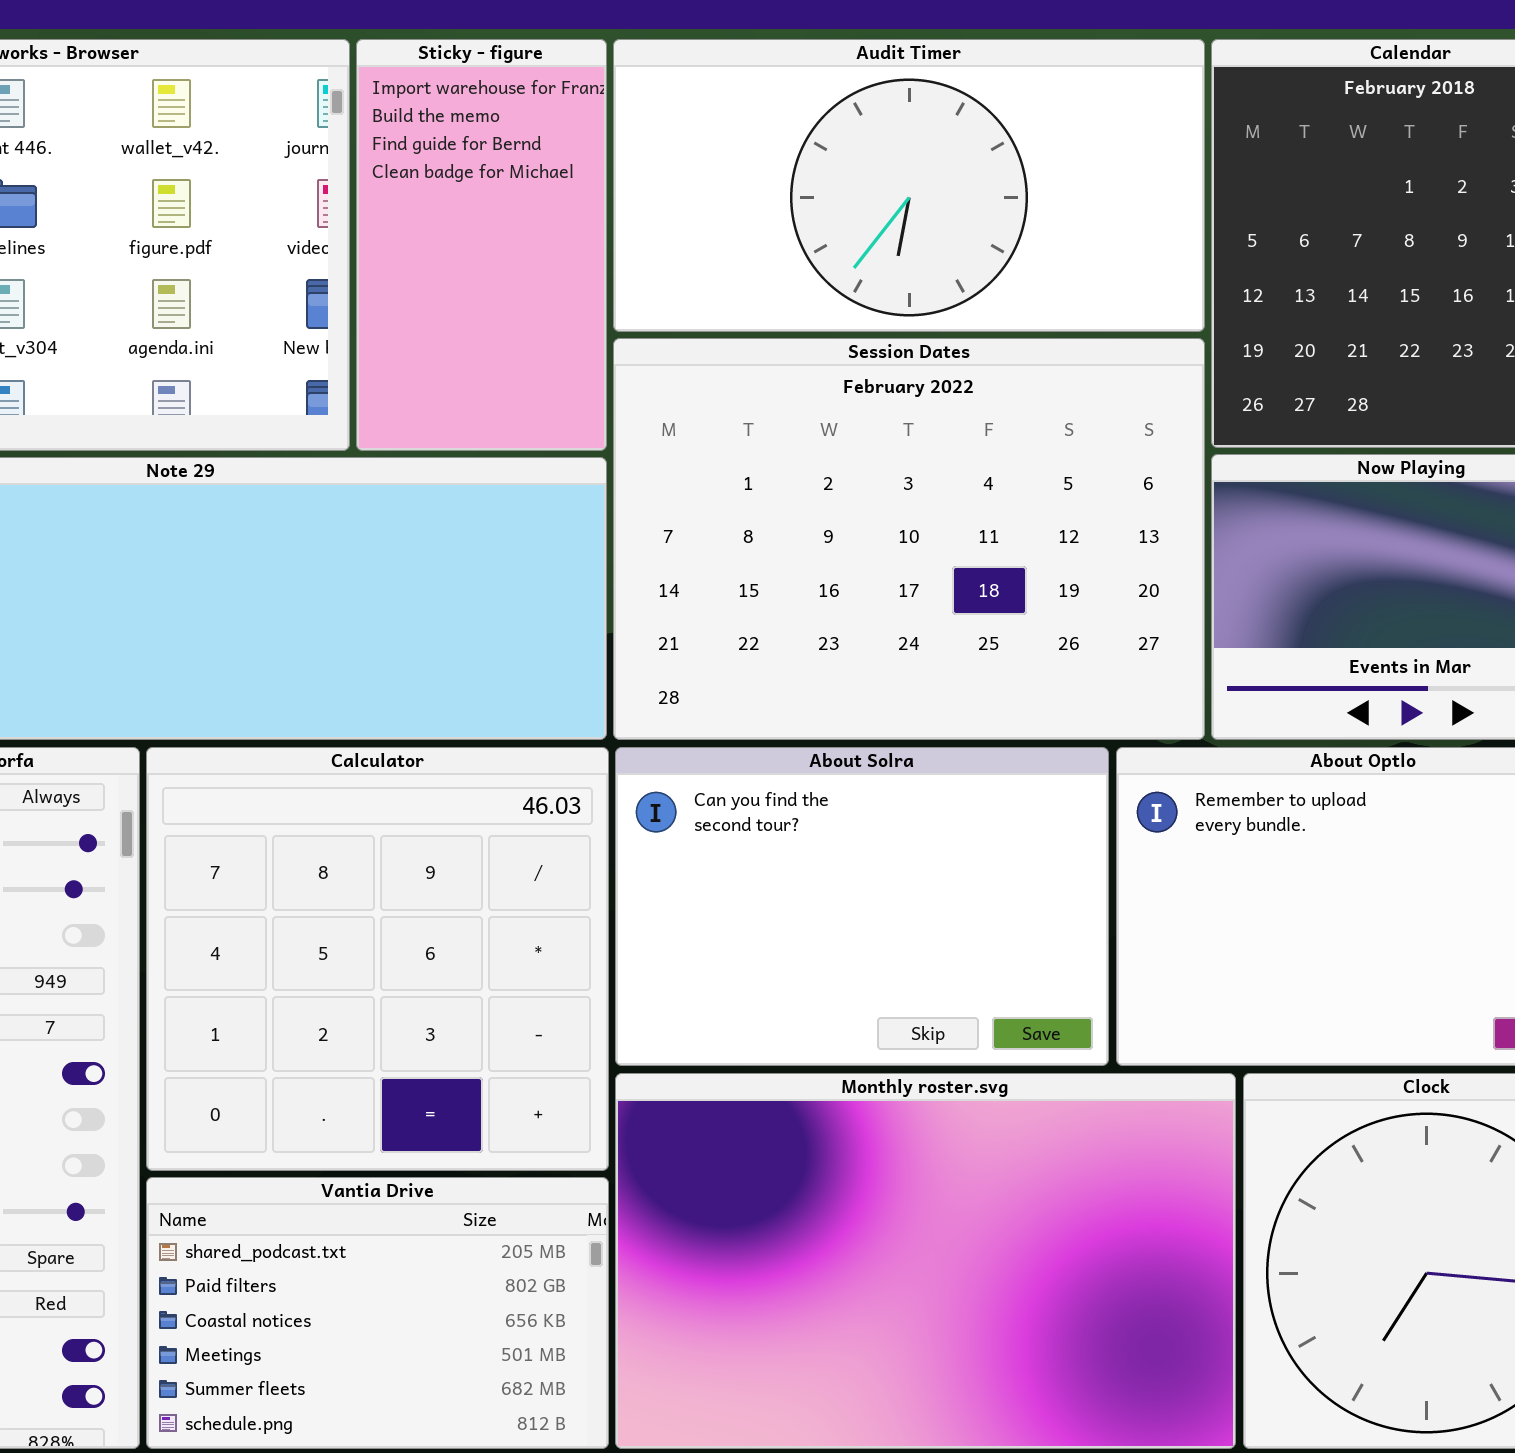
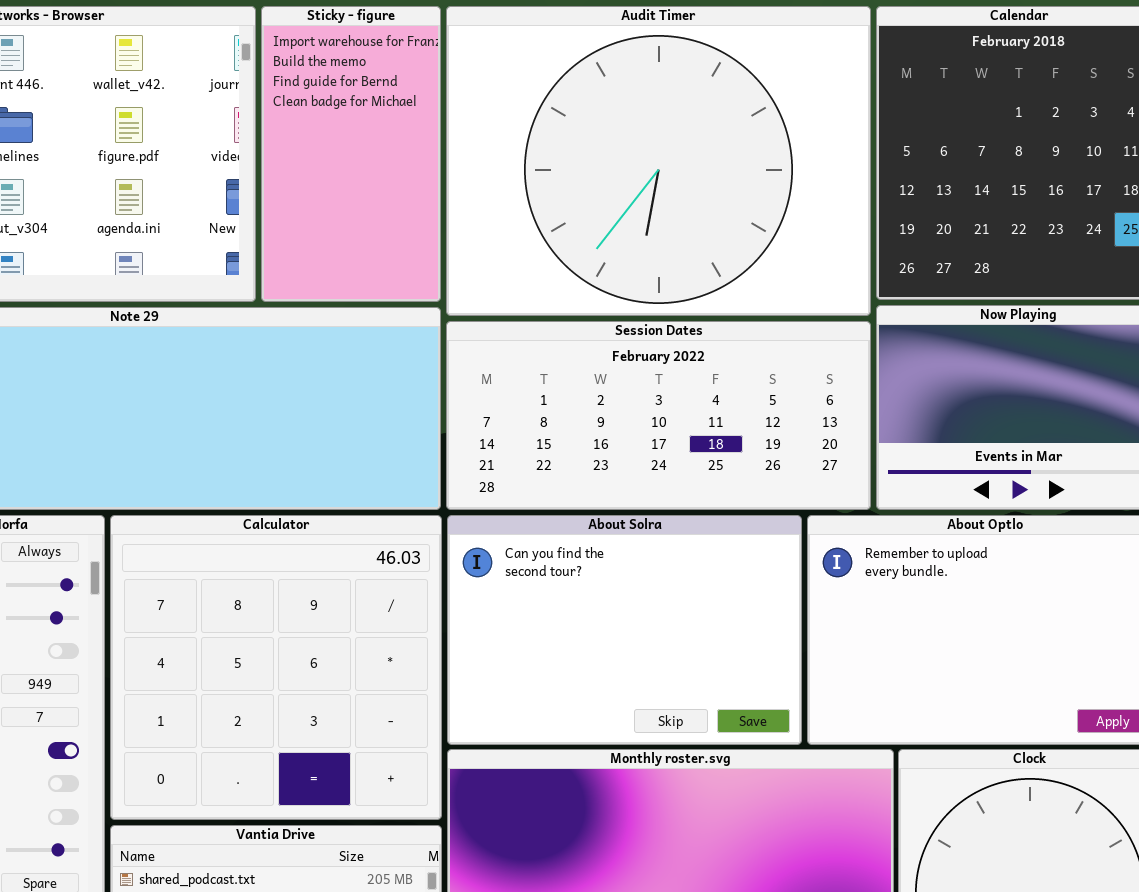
Audit Timer: [613,39,1205,332] -> [446,6,871,316], resized
Session Dates: [613,338,1205,740] -> [446,321,871,510], resized

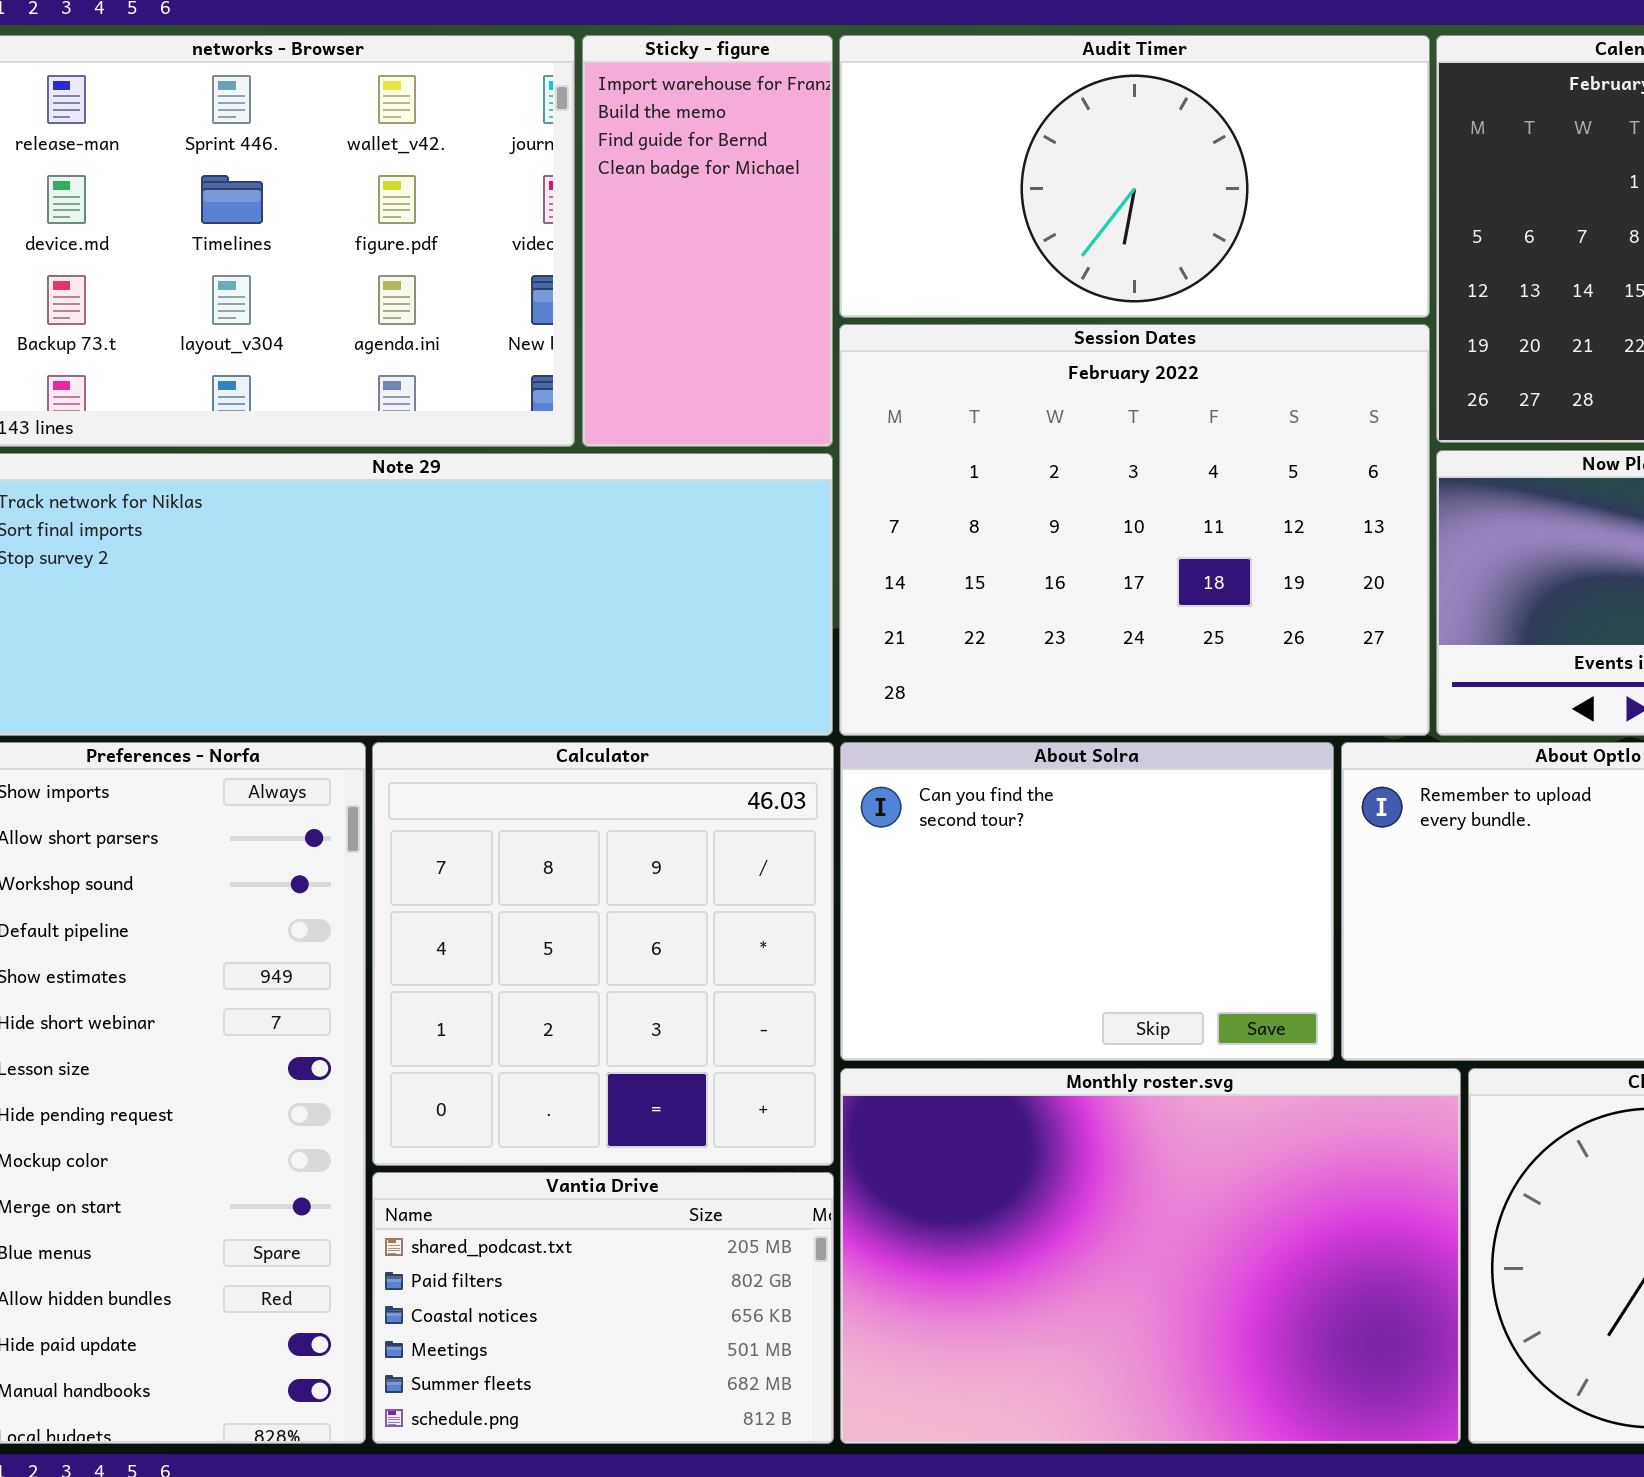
Audit Timer: [446,6,871,316] -> [839,35,1430,318], resized
Session Dates: [446,321,871,510] -> [839,324,1430,736], resized

